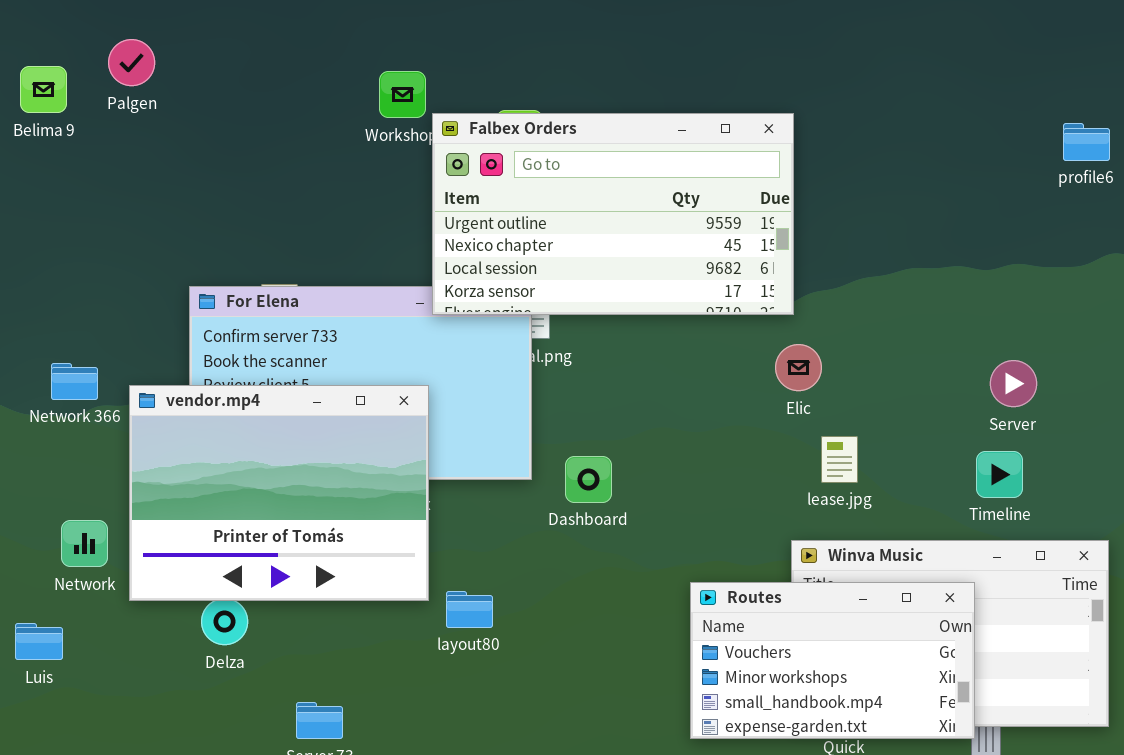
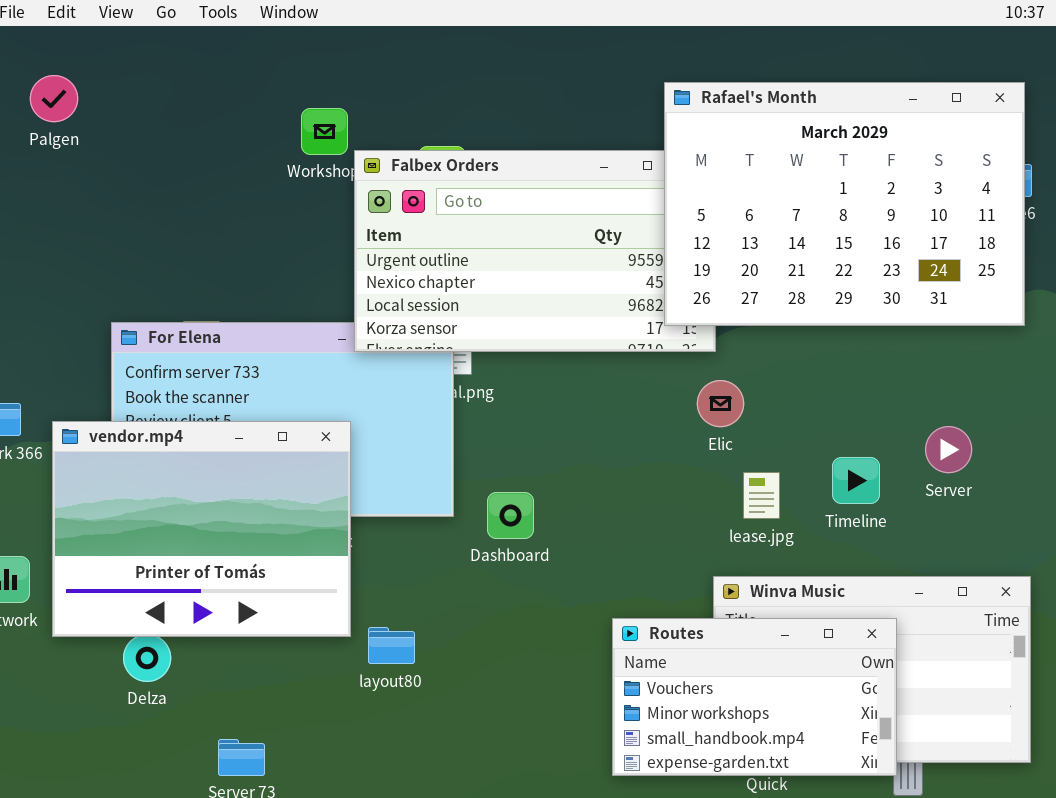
Rafael's Month: none -> [664,82,1025,326], opened
Server: [990,360,1037,407] -> [925,426,972,473], moved
Timeline: [976,451,1023,498] -> [832,457,880,504], moved

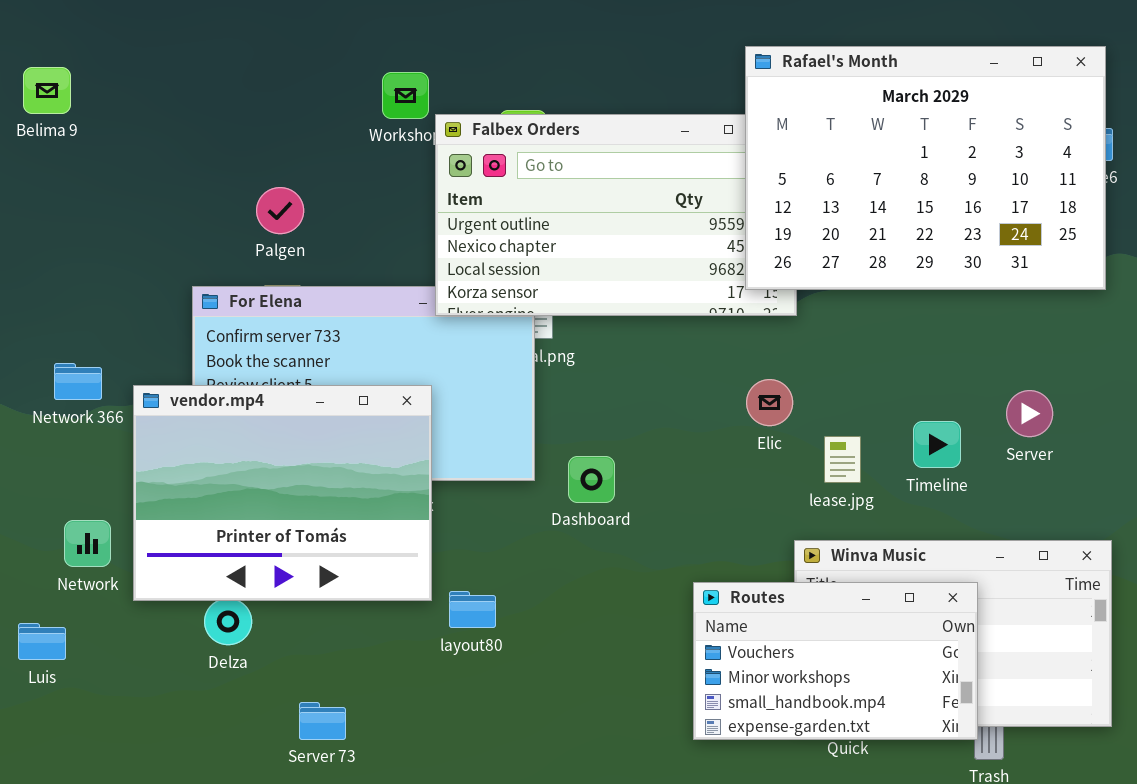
Palgen: [30,75,78,122] -> [256,187,304,234], moved
Elic: [697,380,744,427] -> [746,379,793,426], moved

